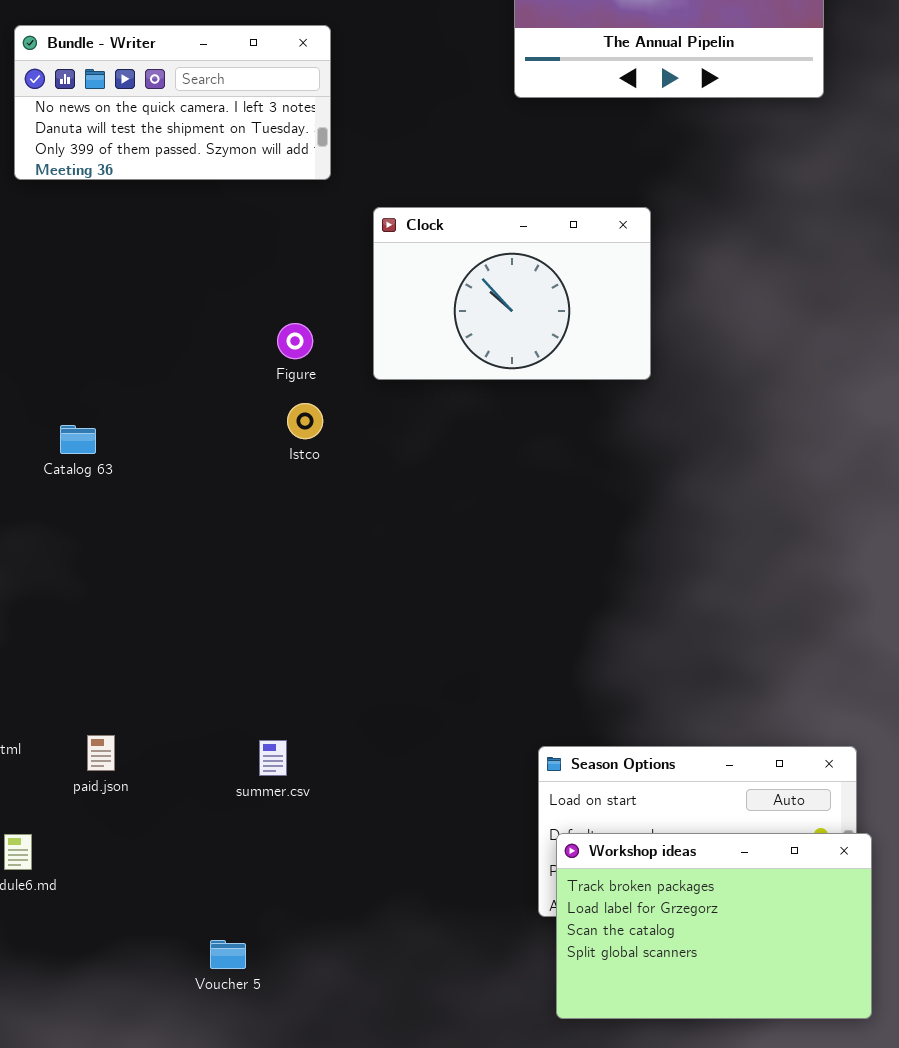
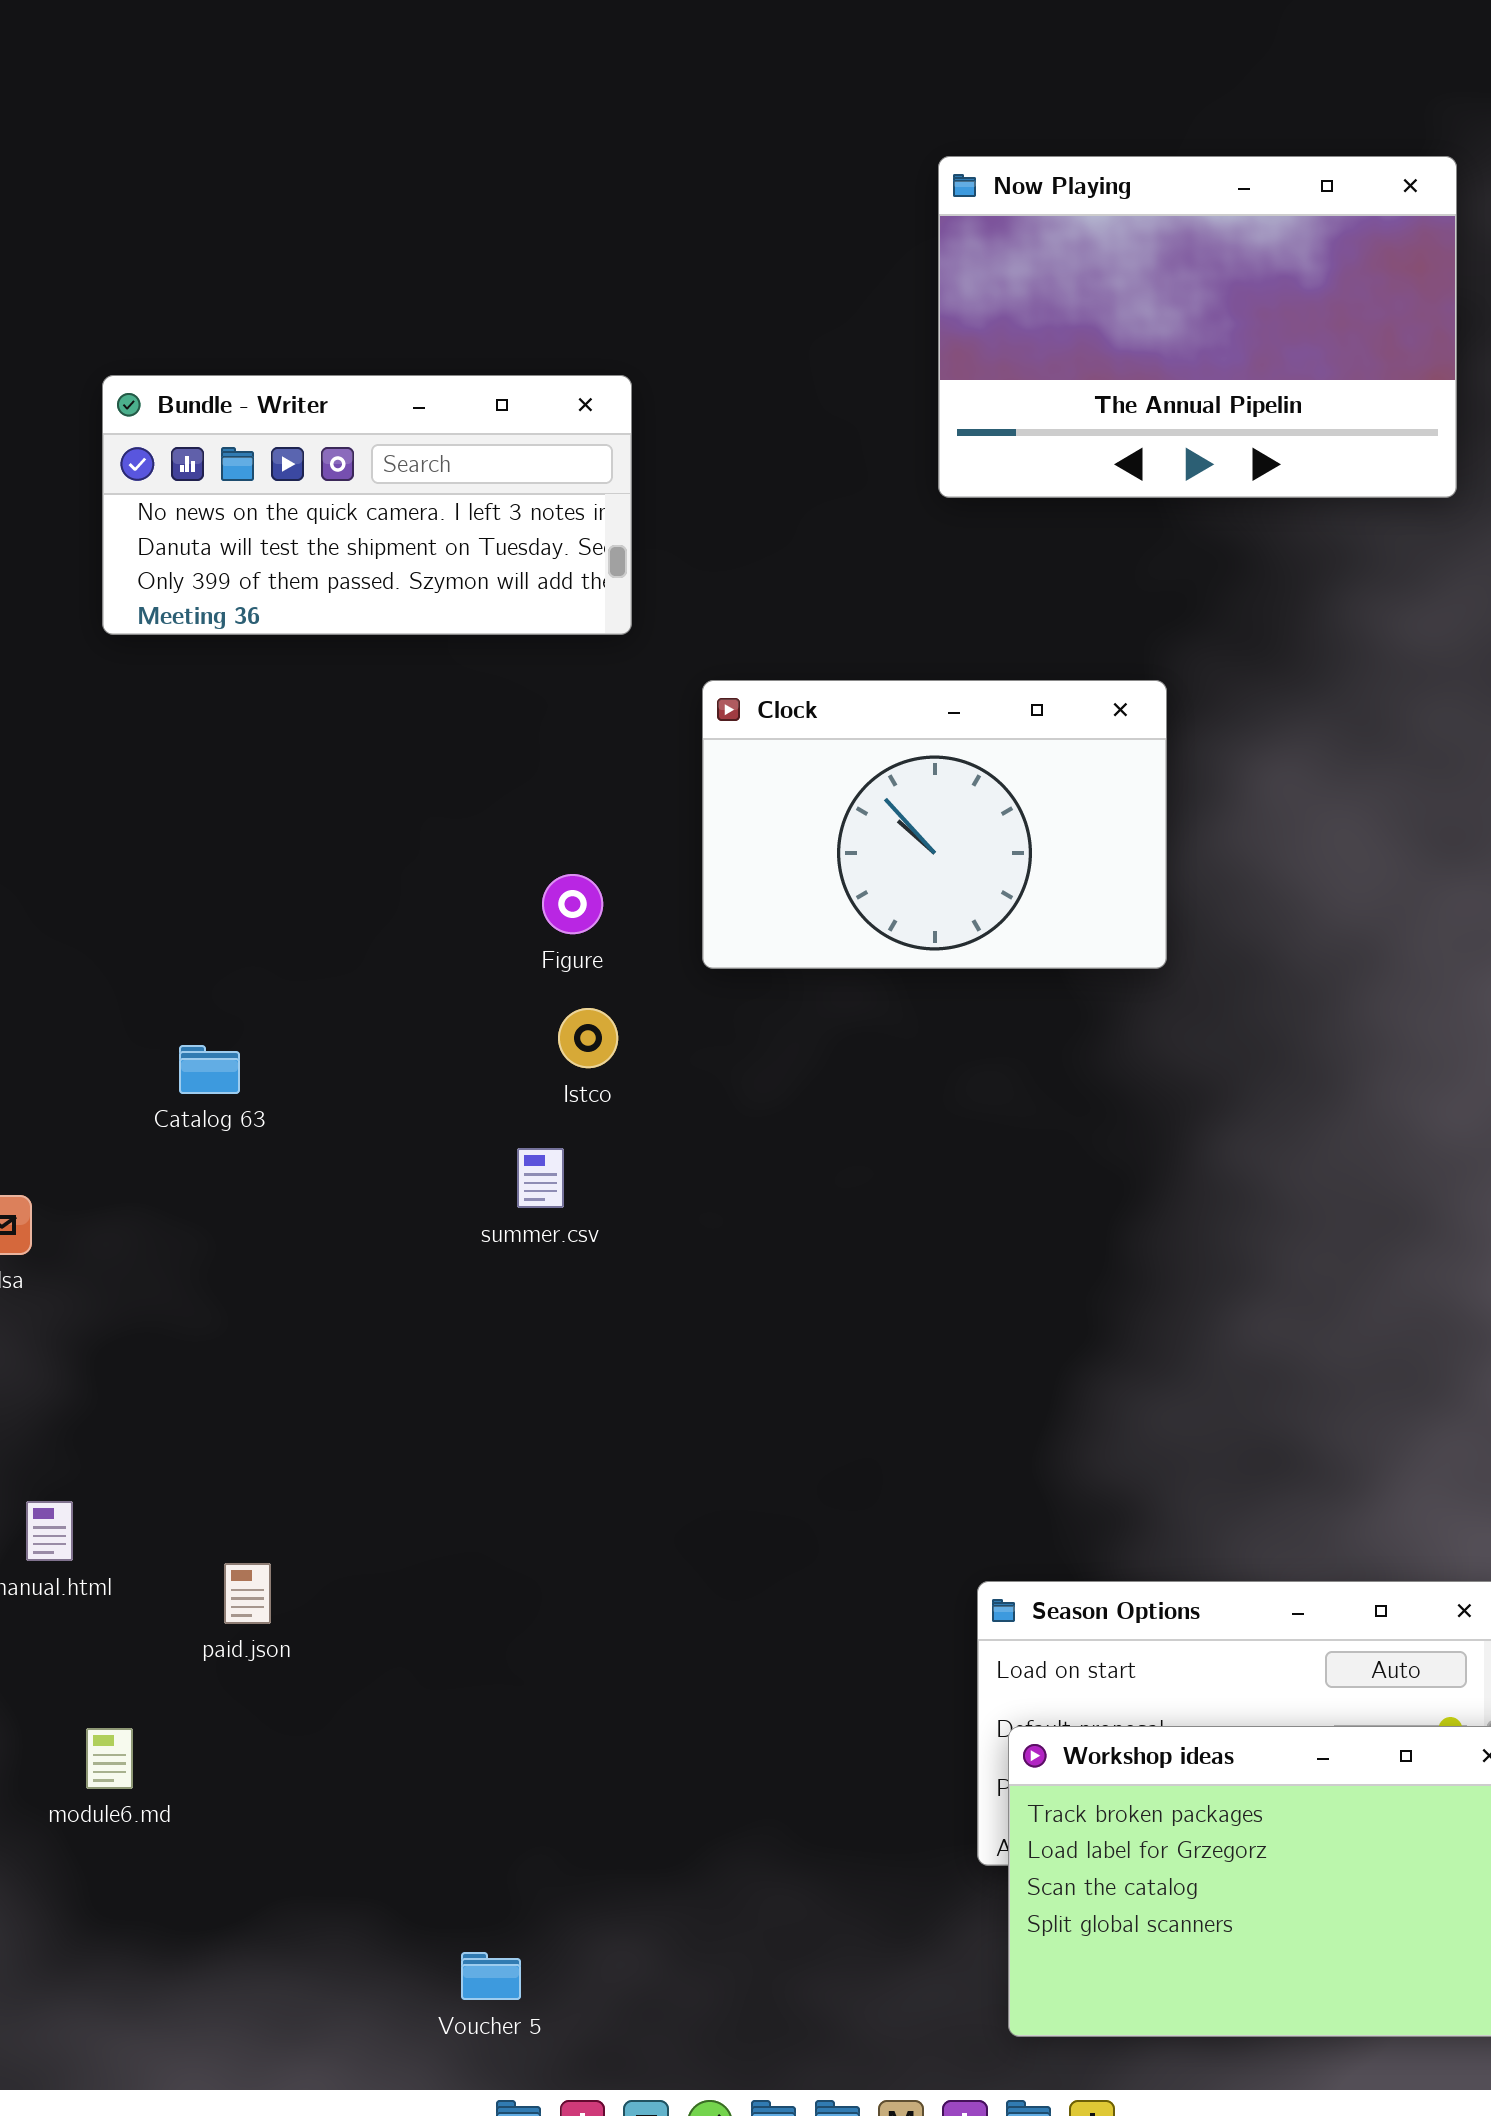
summer.csv: [259,740,287,776] -> [517,1148,564,1208], moved
Voucher 5: [210,940,246,969] -> [461,1952,521,2000], moved

